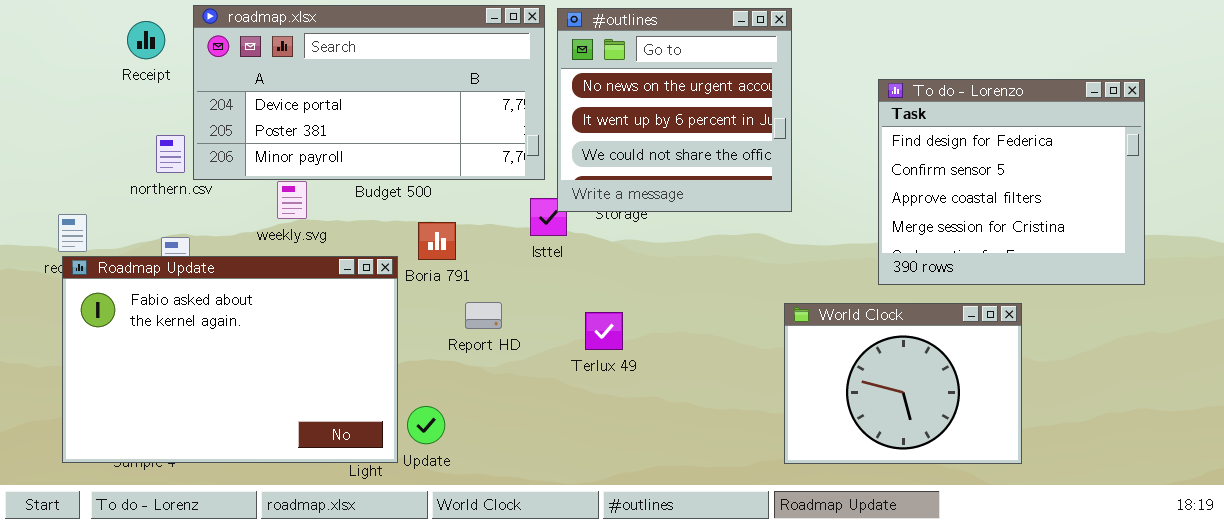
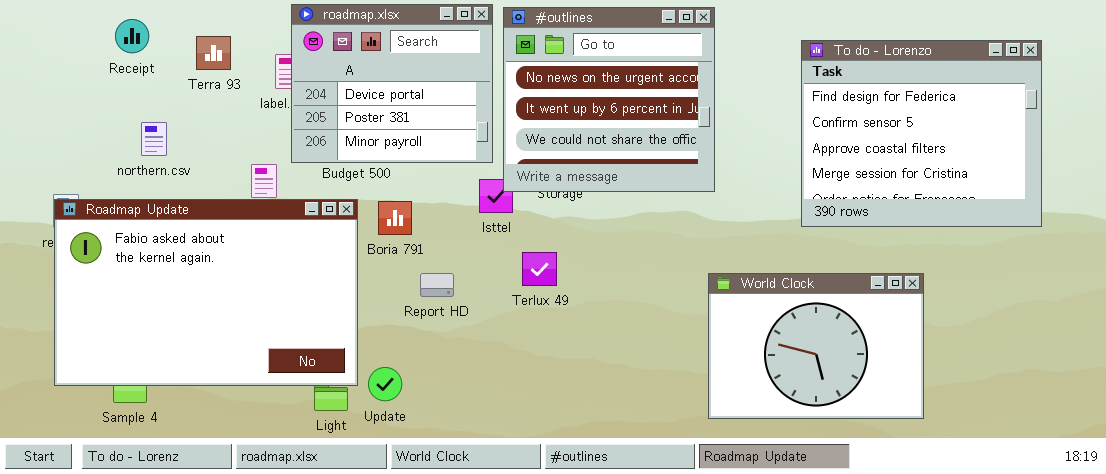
roadmap.xlsx: [193,5,545,180] -> [291,4,493,163], resized
To do - Lorenzo: [878,79,1145,285] -> [801,40,1042,227], moved
Roadmap Update: [62,256,398,463] -> [54,199,358,386], moved
Terlux 49: [585,312,623,350] -> [522,252,557,286], moved

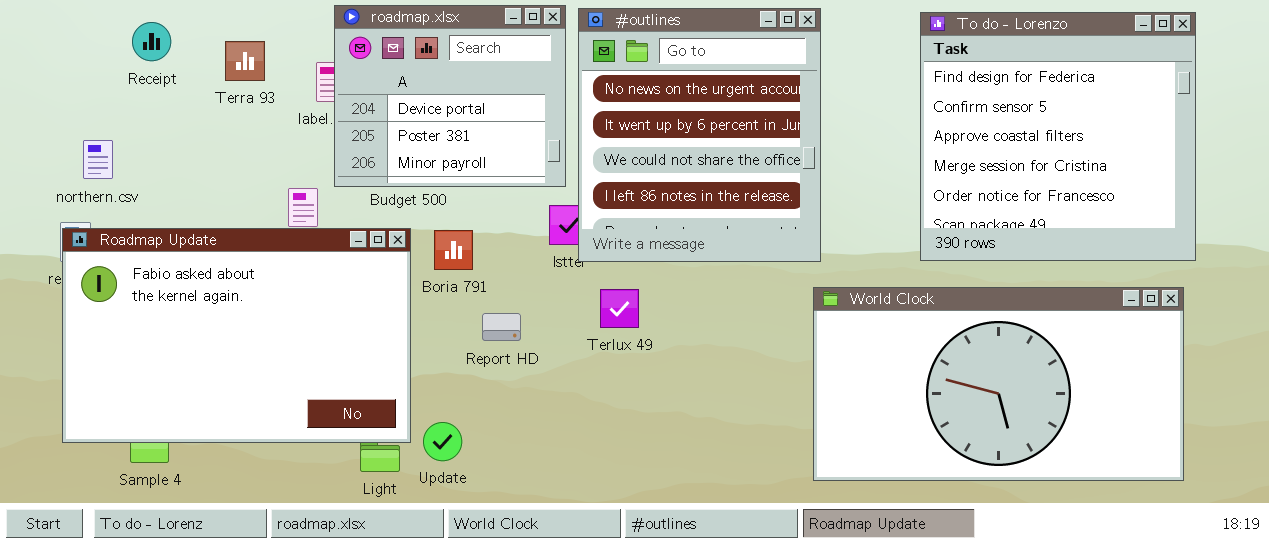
#outlines: [503,7,715,192] -> [578,8,821,262], resized
To do - Lorenzo: [801,40,1042,227] -> [920,12,1196,261], resized
northern.csv: [141,122,167,156] -> [83,140,113,179], moved
World Clock: [708,273,924,419] -> [813,287,1184,481], resized

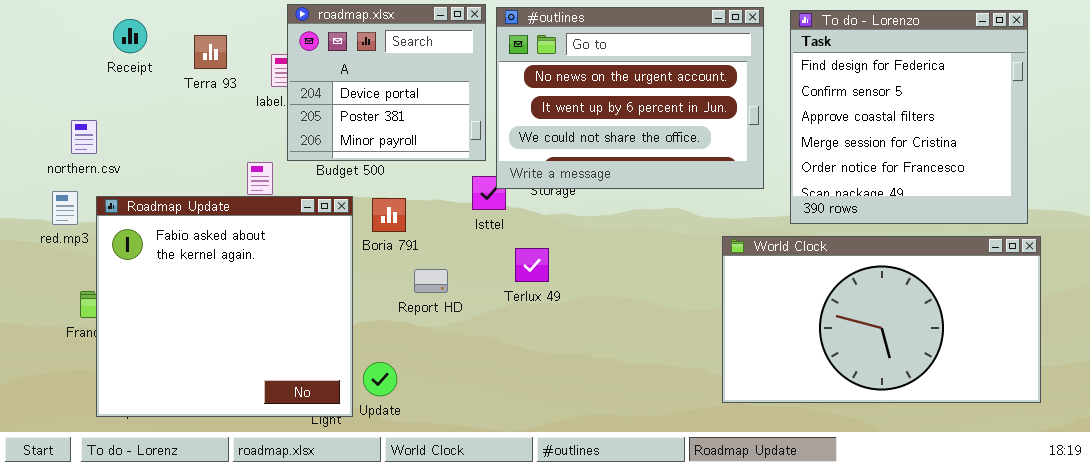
#outlines: [578,8,821,262] -> [496,7,764,189], resized
Roadmap Update: [62,228,411,443] -> [96,196,353,417], resized
World Clock: [813,287,1184,481] -> [722,236,1041,403], moved

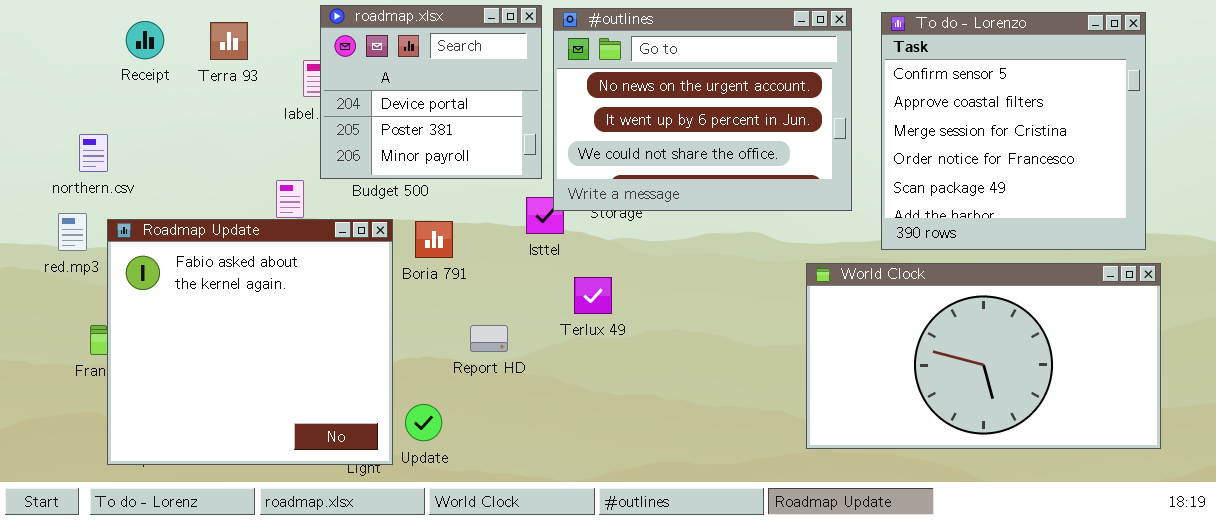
To do - Lorenzo: [790,10,1028,224] -> [881,12,1146,250], scrolled down 1 row
Terra 93: [194,35,227,69] -> [210,22,248,60], moved
Report HD: [414,269,448,293] -> [470,325,508,352], moved

